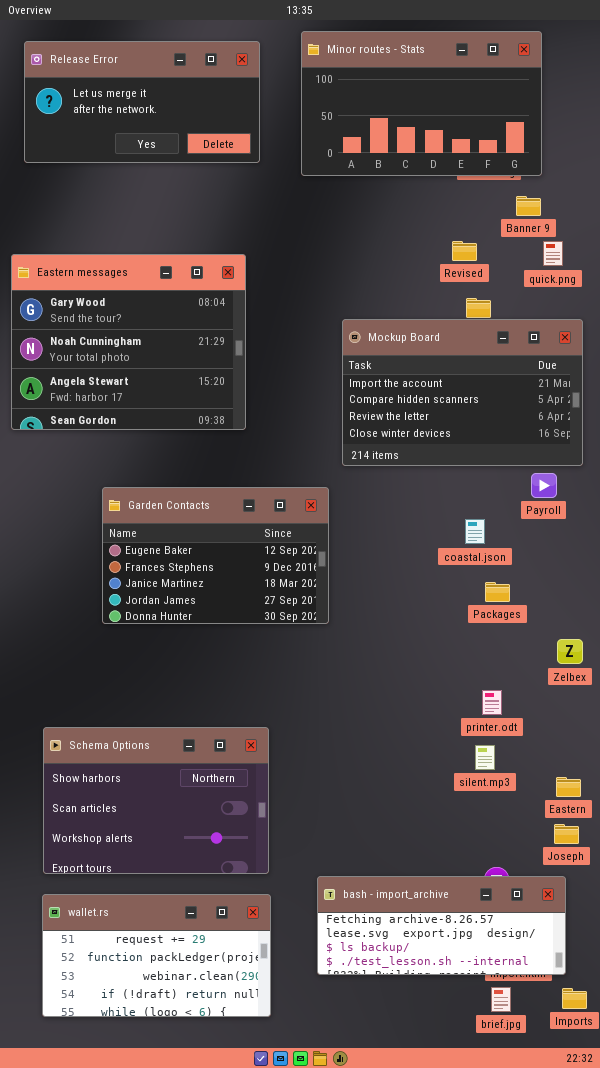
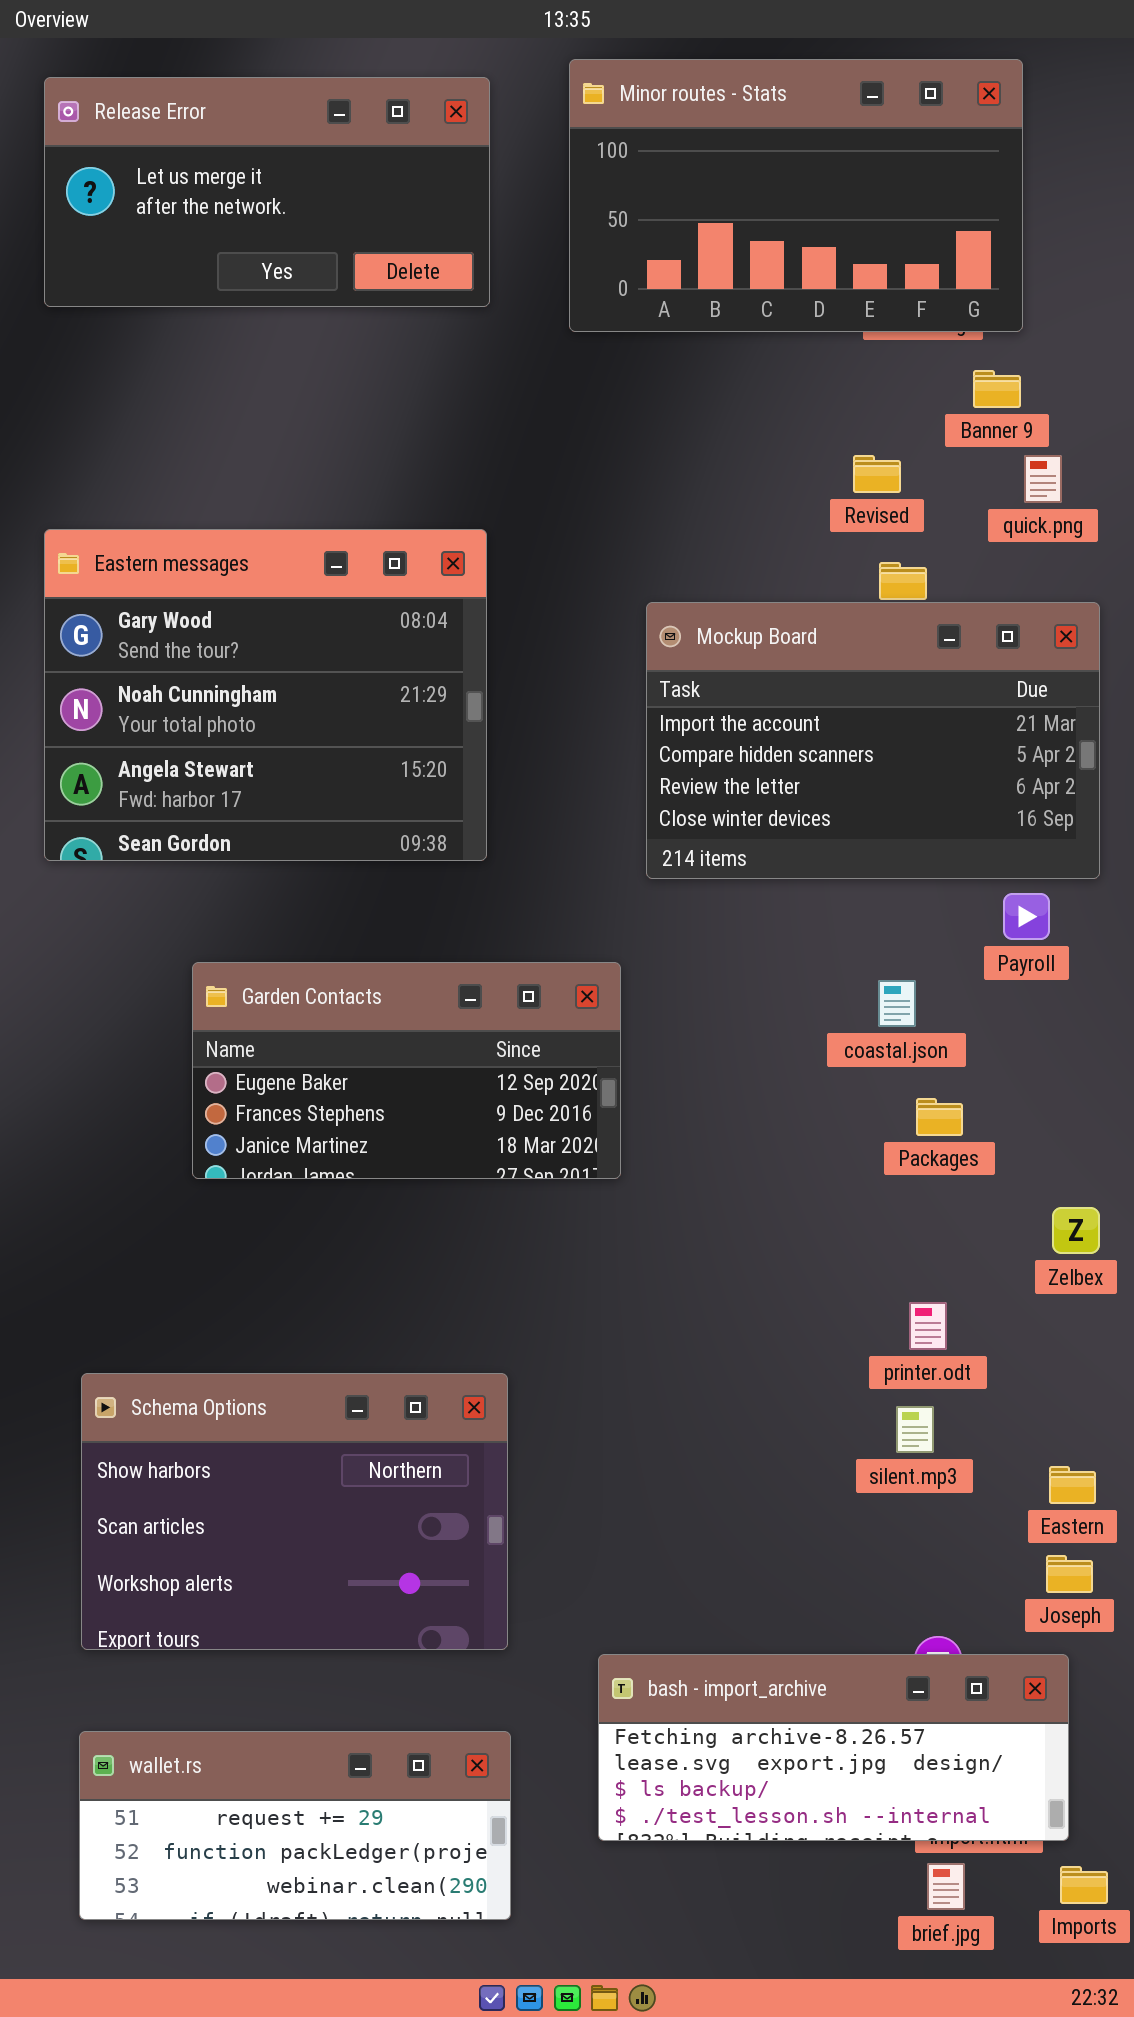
Eastern messages: [11,254,246,430] -> [44,529,487,861], moved
Garden Contacts: [102,487,329,624] -> [192,962,621,1179], resized
wallet.rs: [42,894,271,1017] -> [79,1731,511,1920], resized

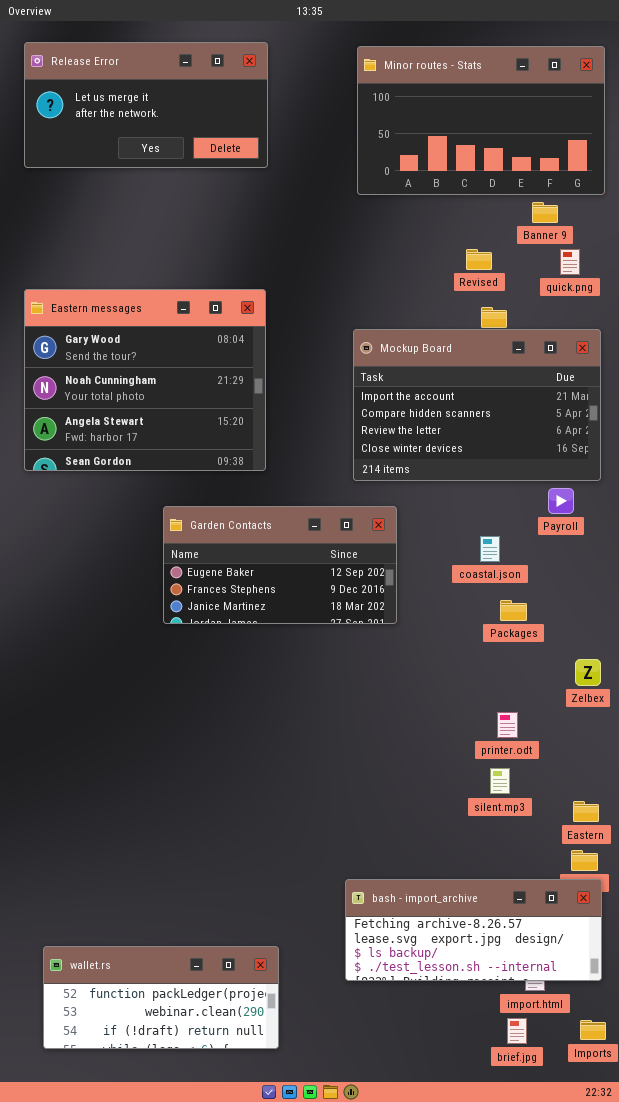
Minor routes - Stats: [569,59,1023,332] -> [357,46,605,195], moved
Garden Contacts: [192,962,621,1179] -> [163,506,397,624], moved
Schema Options: [81,1373,508,1650] -> none, closed
bash - import_archive: [598,1654,1069,1841] -> [345,879,602,981], moved
wallet.rs: [79,1731,511,1920] -> [43,946,279,1049], scrolled down 1 row

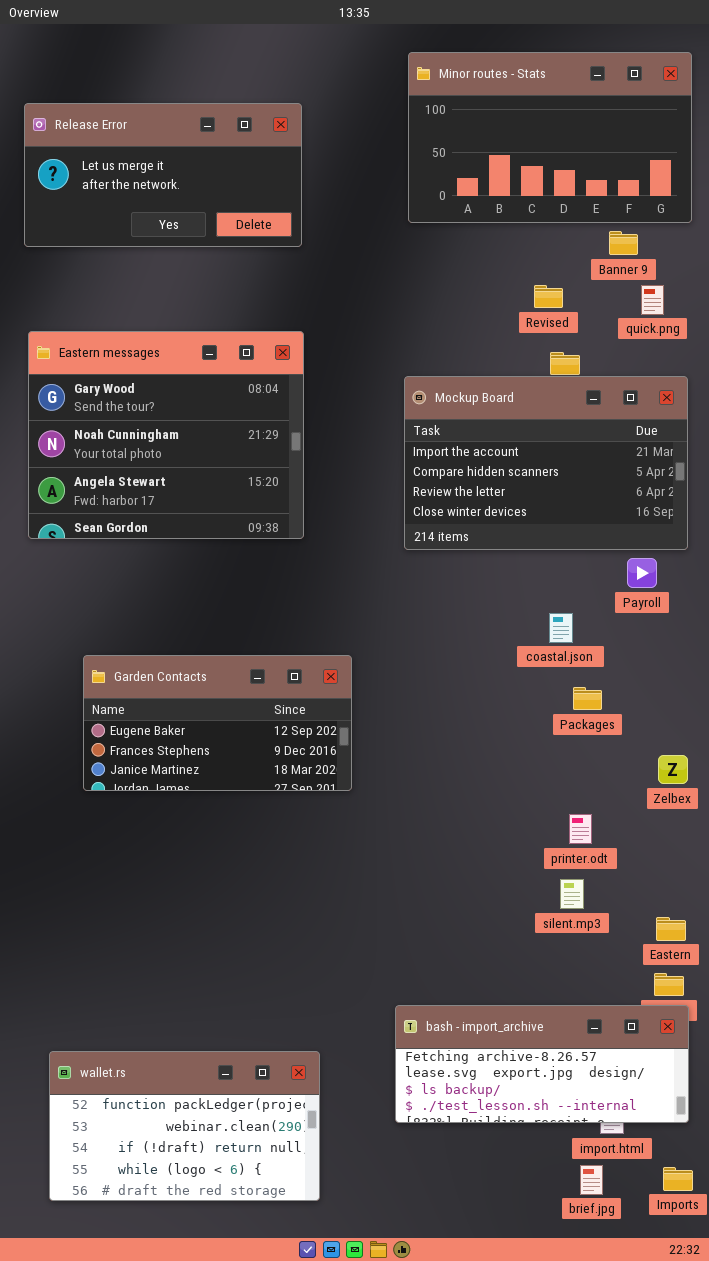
Release Error: [24,42,268,168] -> [24,103,302,247], moved
Garden Contacts: [163,506,397,624] -> [83,655,352,791], moved
wallet.rs: [43,946,279,1049] -> [49,1051,320,1201], resized

